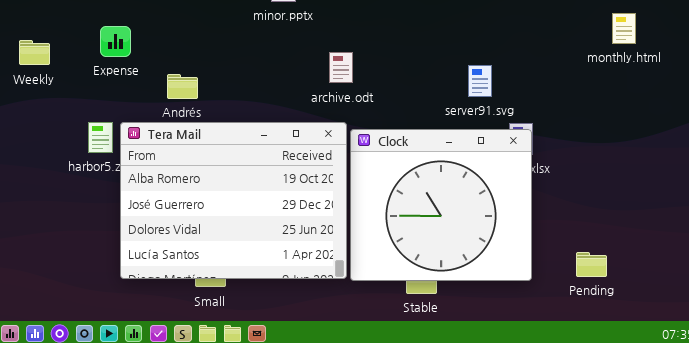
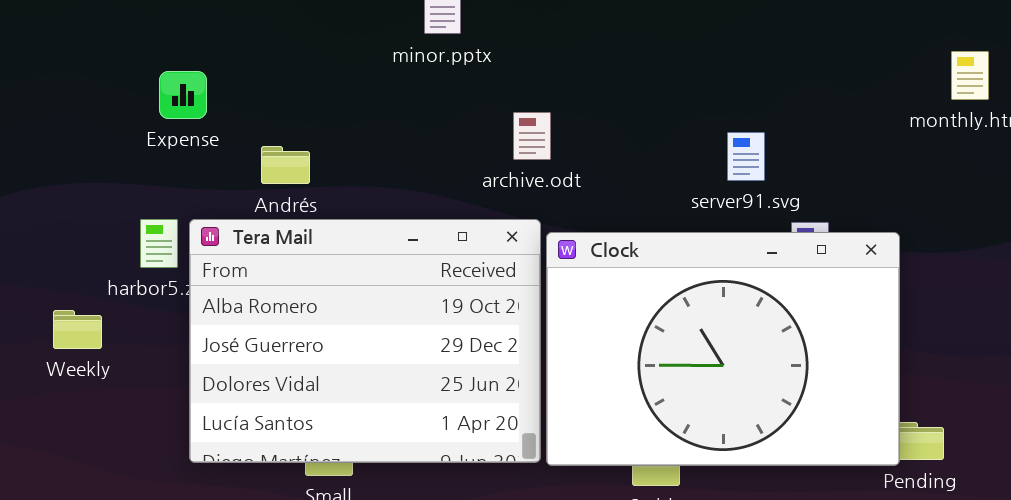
Weekly: [19,40,50,65] -> [53,310,102,349], moved
Clock: [350,129,532,281] -> [546,232,900,466], resized

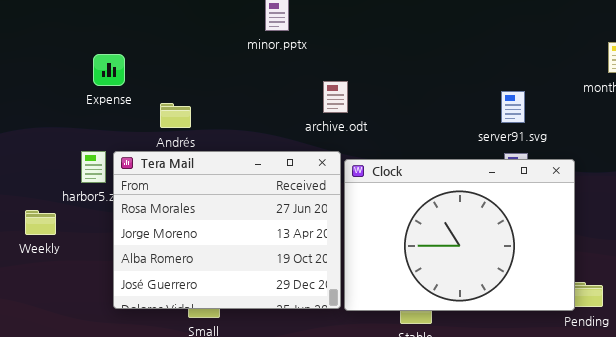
server91.svg: [727,132,765,181] -> [501,91,525,123], moved
Tera Mail: [189,219,541,463] -> [113,151,341,309], scrolled up 2 rows

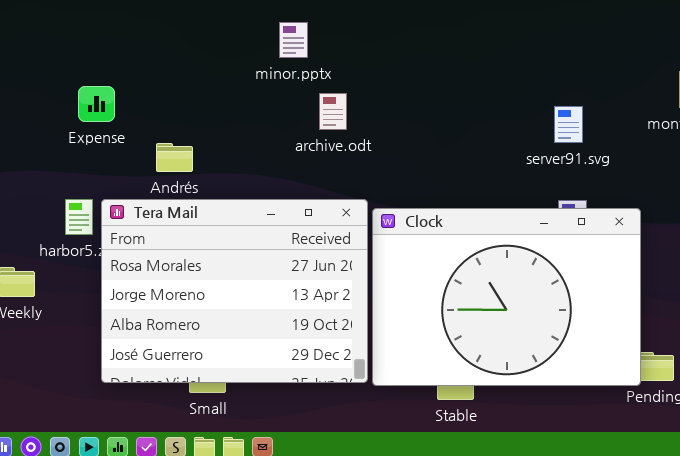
archive.odt: [323,81,348,113] -> [319,93,347,130], moved
server91.svg: [501,91,525,123] -> [554,106,583,143], moved

